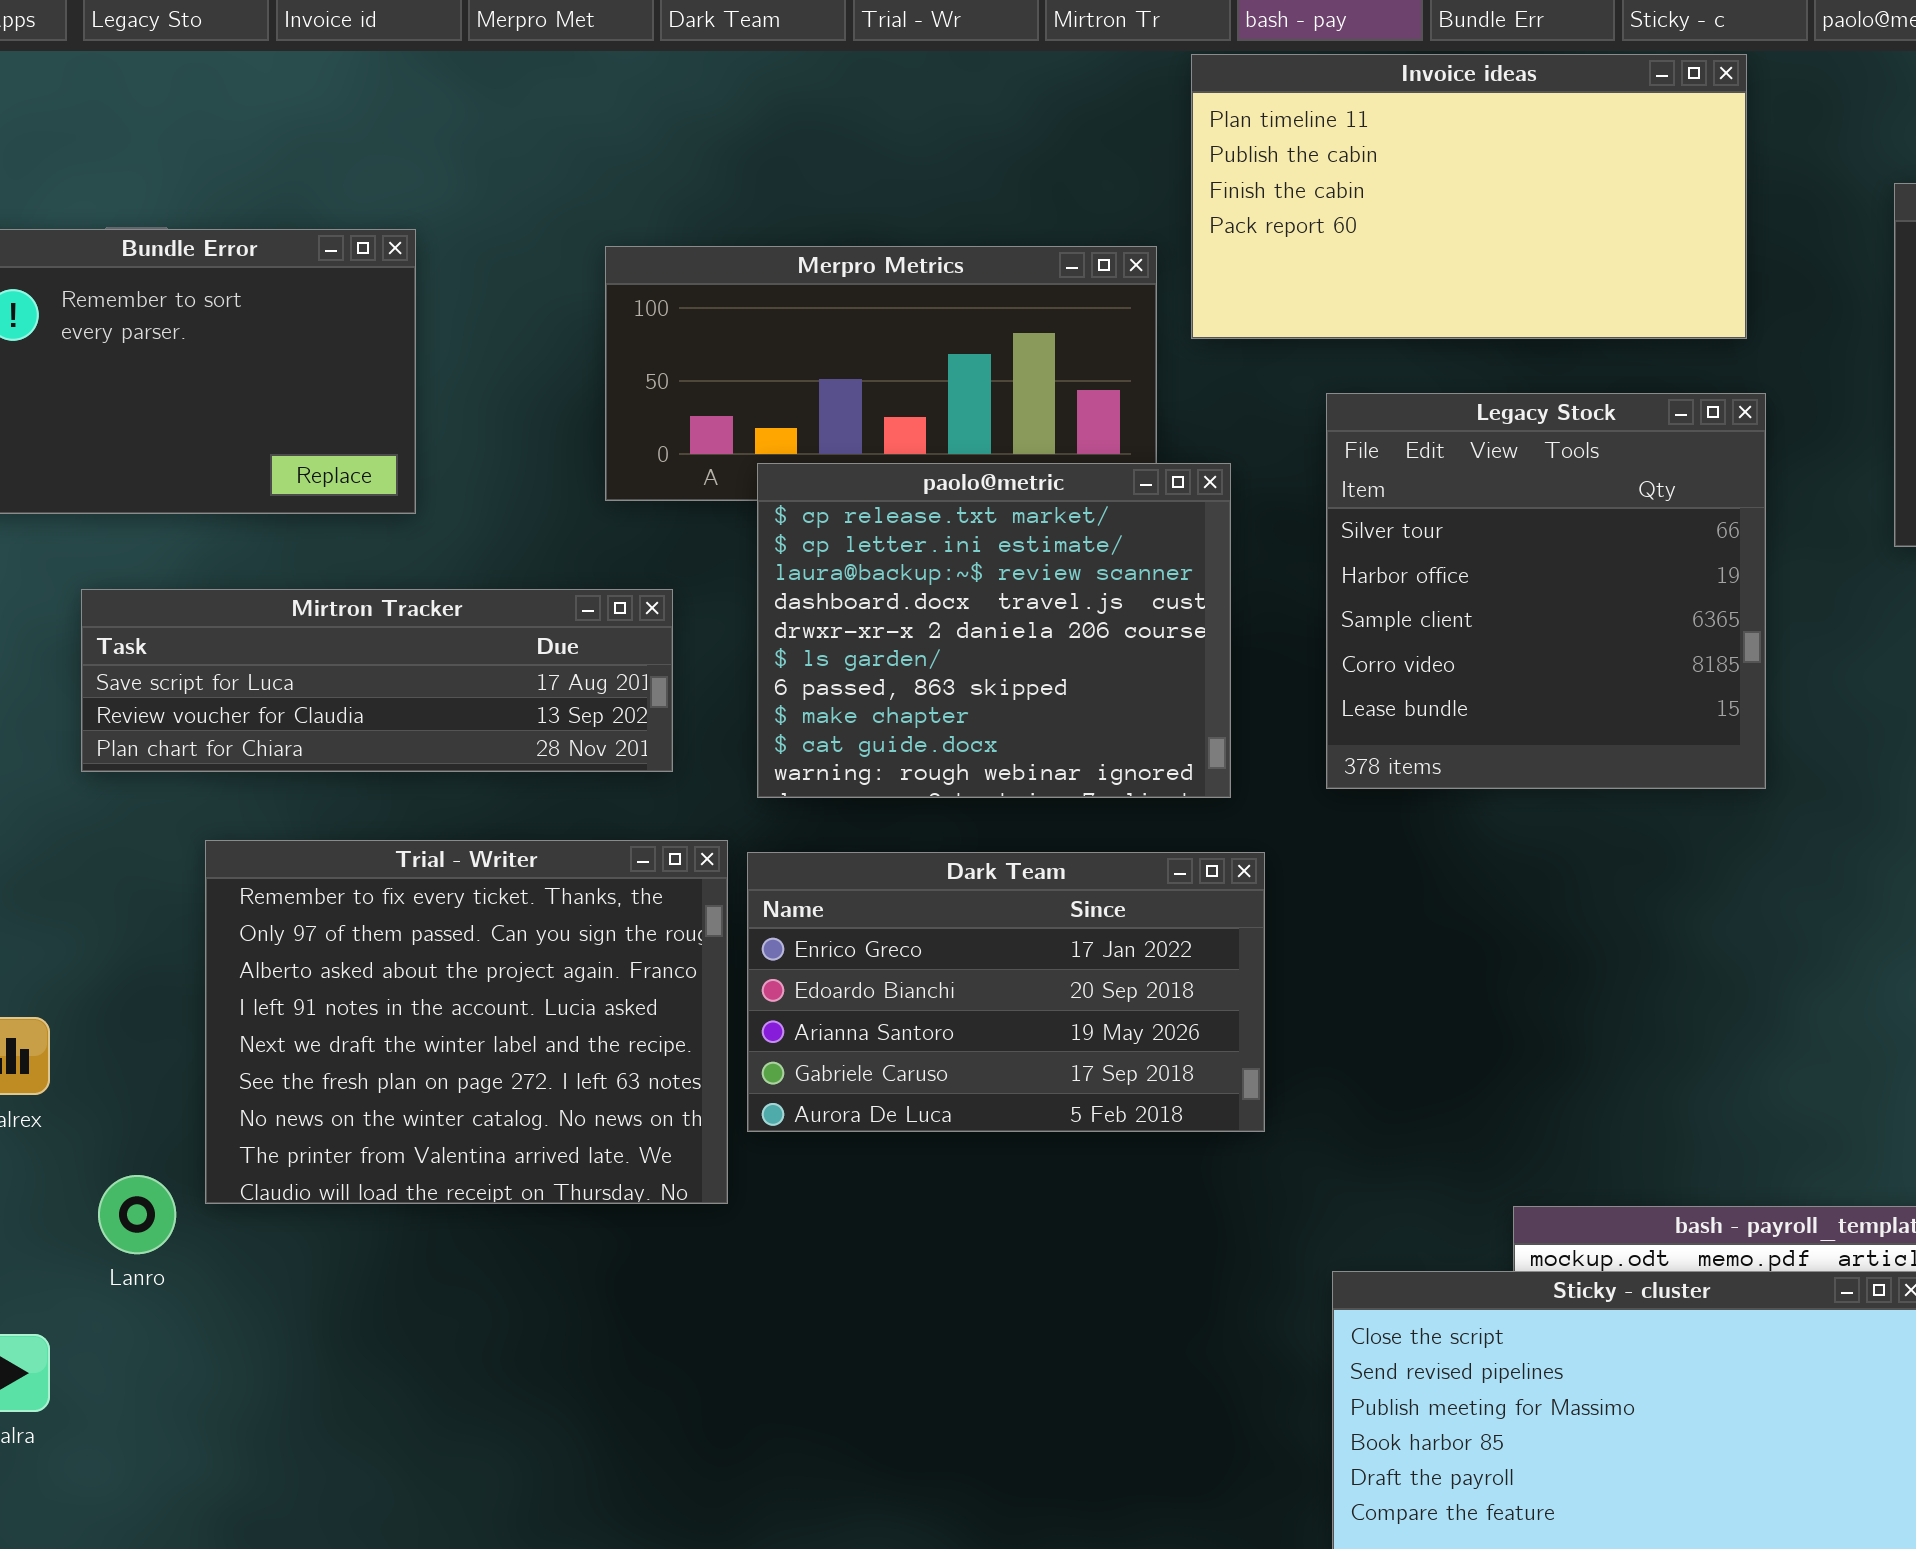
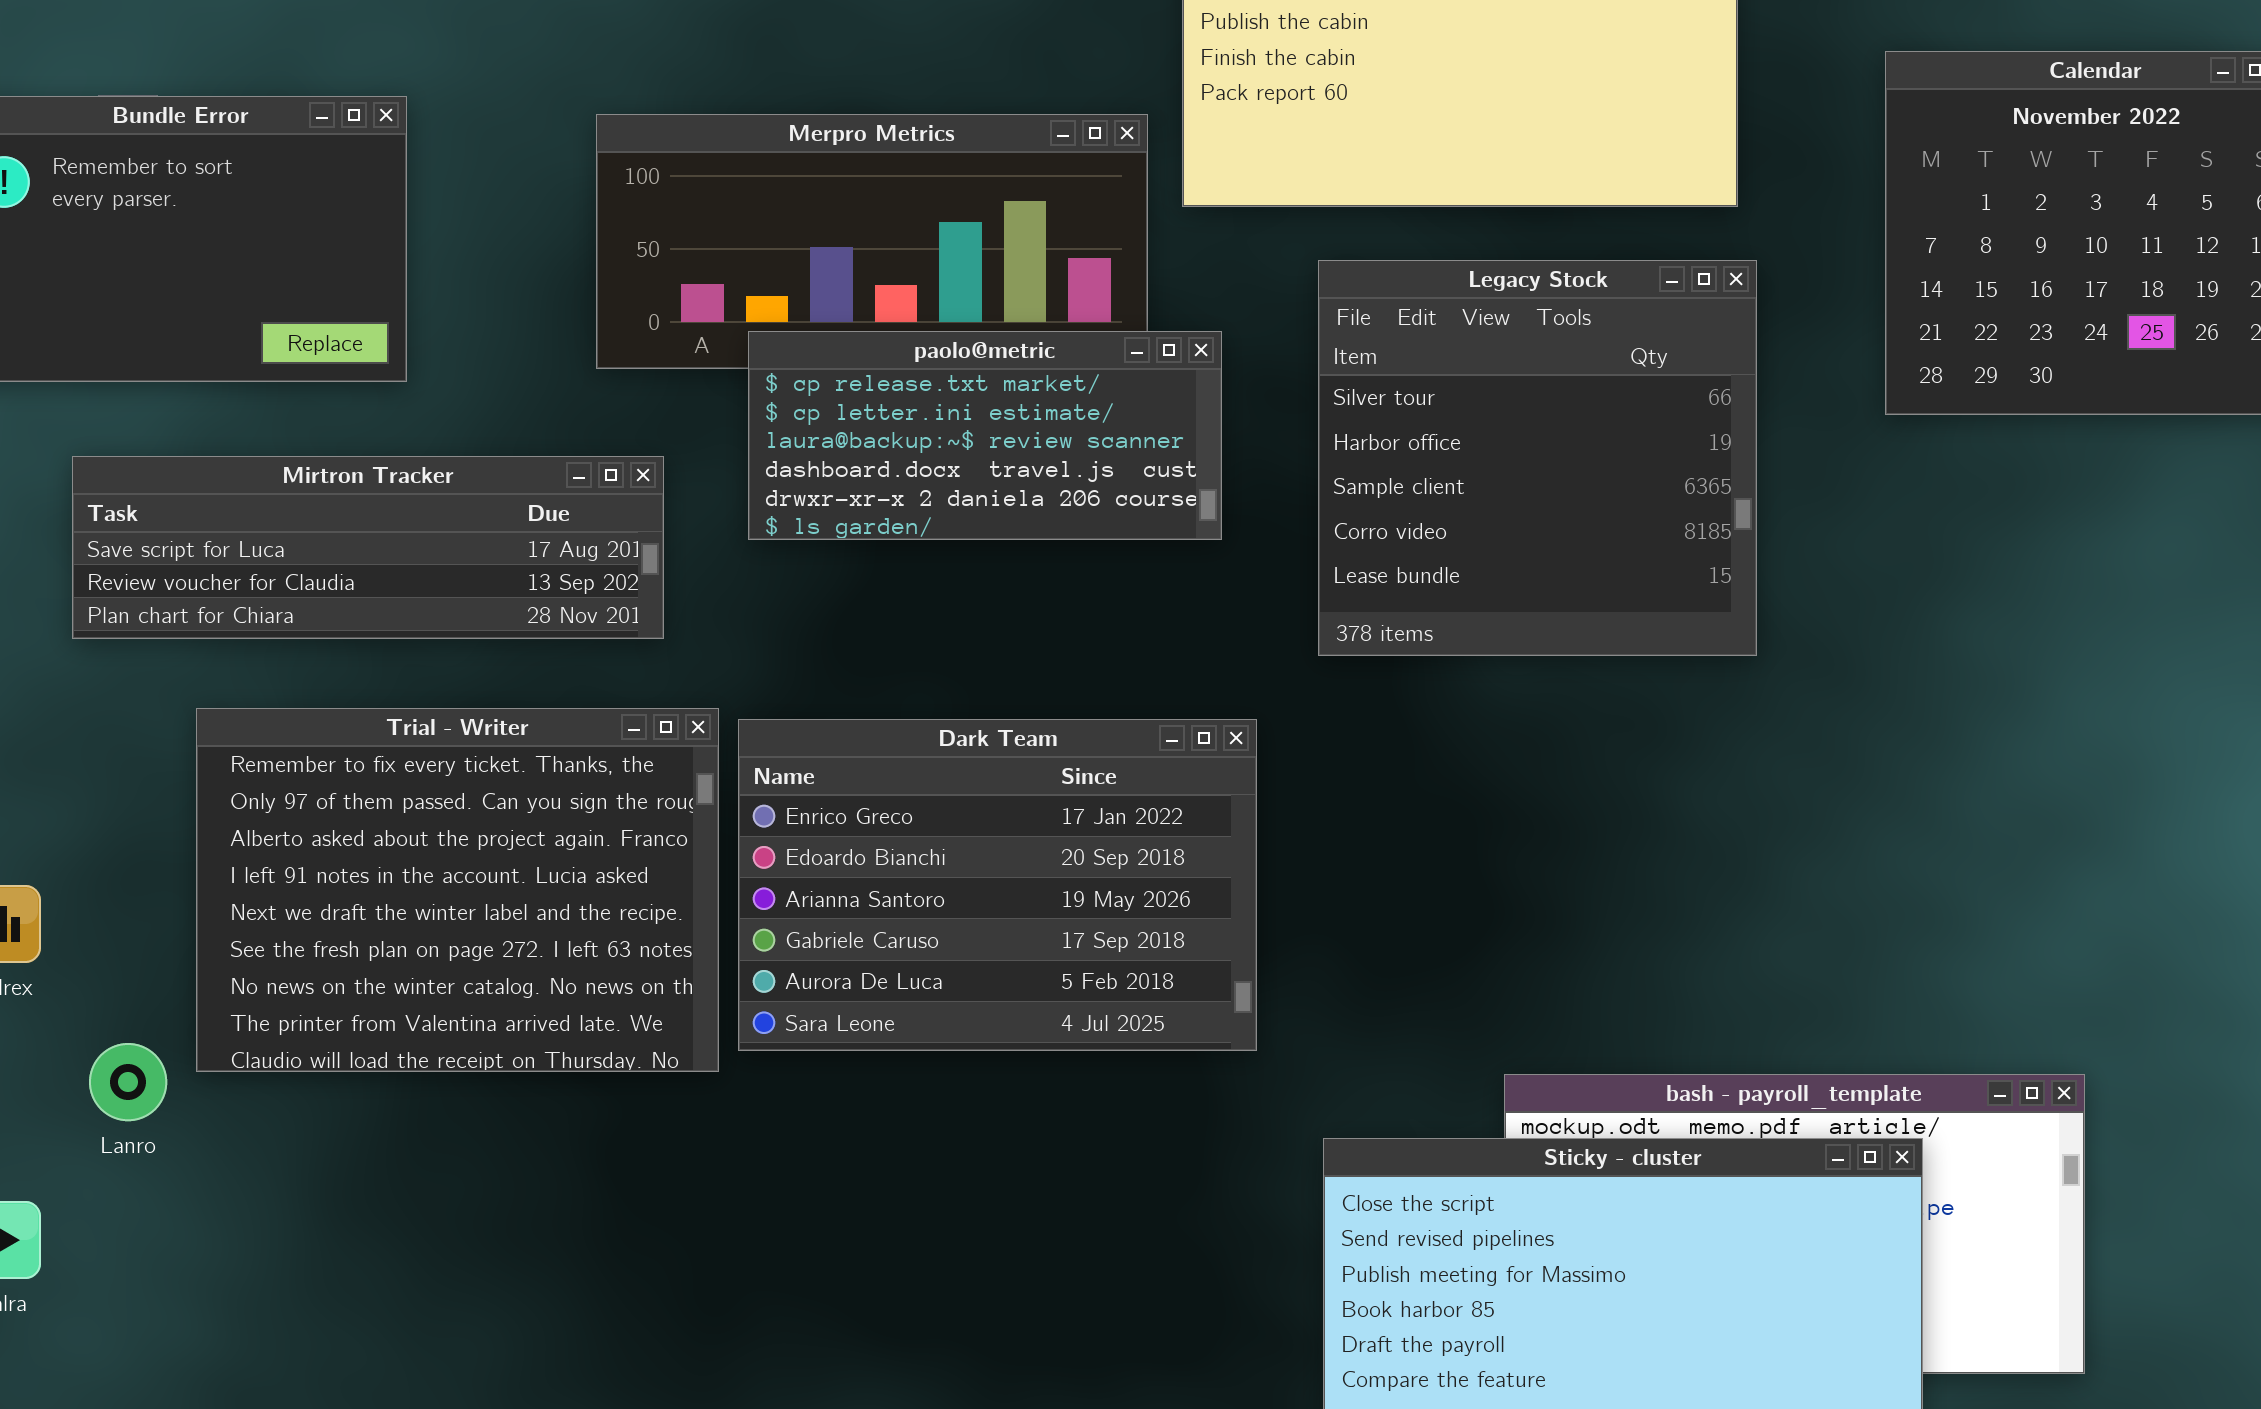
paolo@metric: [757,463,1231,798] -> [748,331,1222,540], resized
Dark Team: [747,852,1265,1132] -> [738,719,1257,1051], resized

